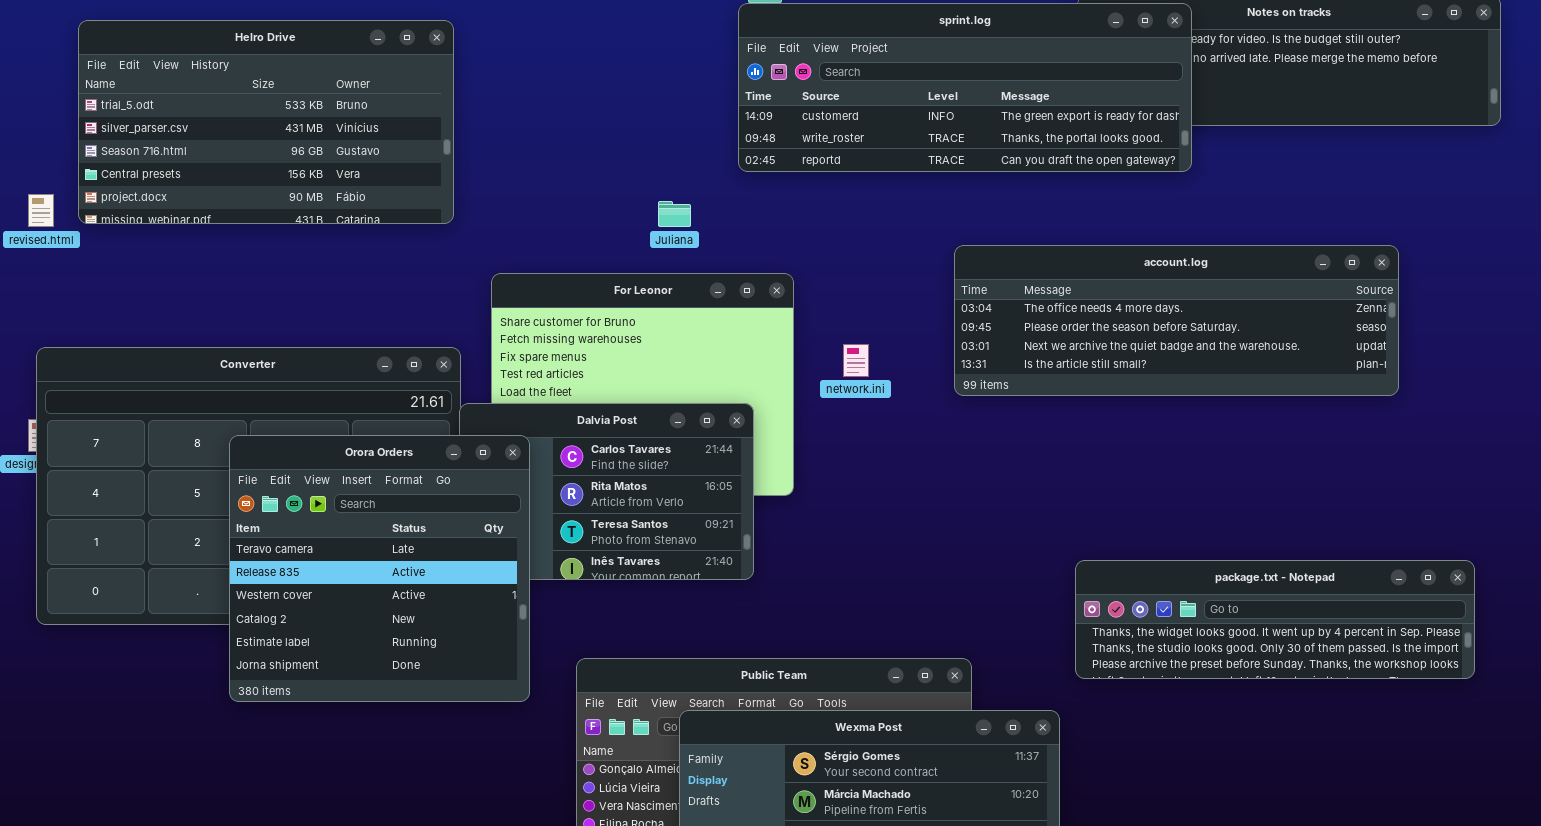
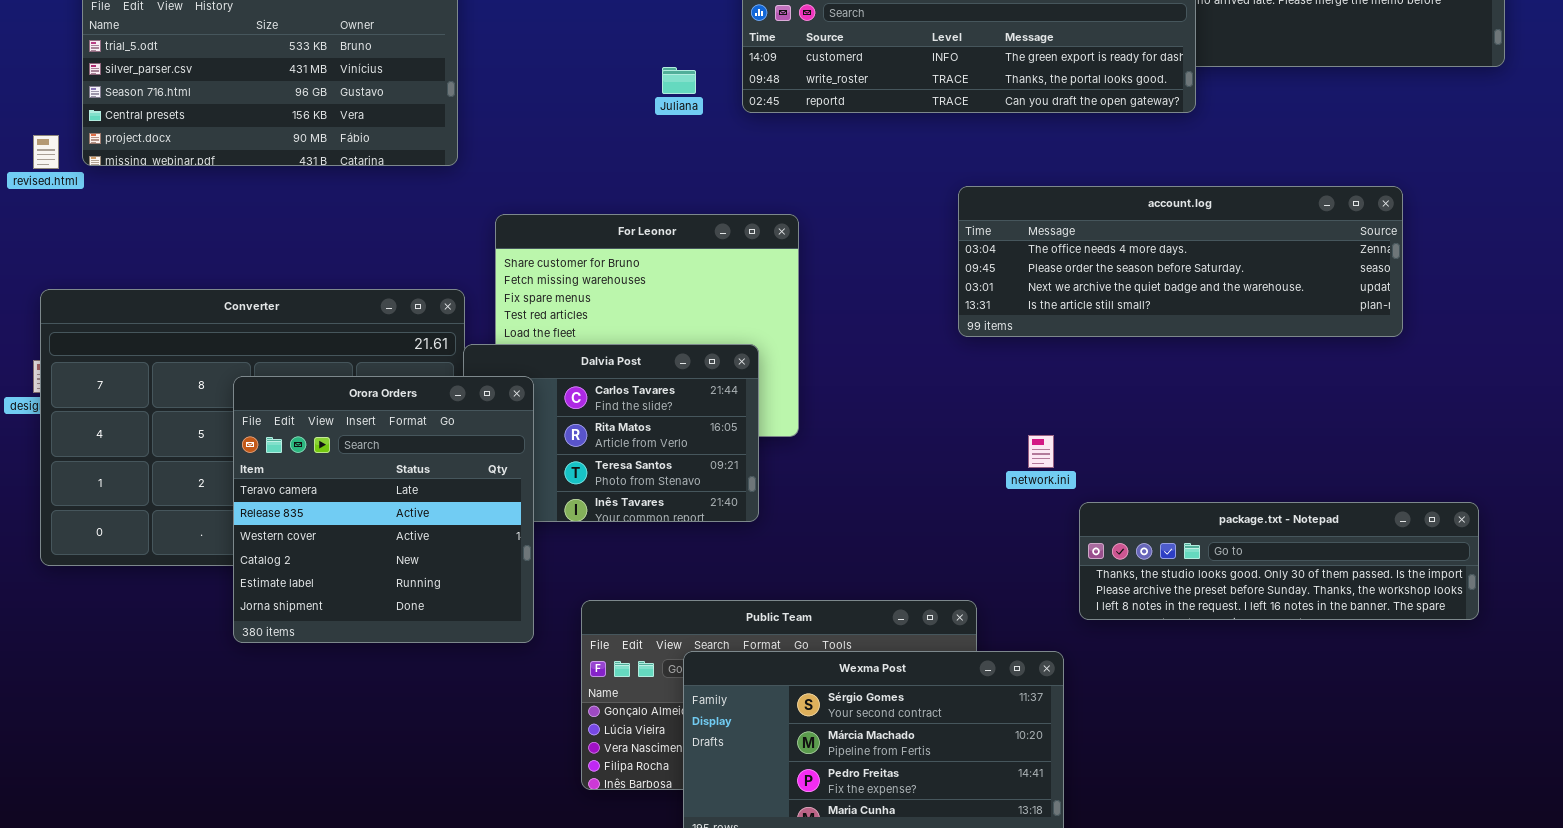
Juliana: [658,201,691,227] -> [662,67,696,94], moved
network.ini: [843,344,869,377] -> [1028,435,1054,468], moved
package.txt - Notepad: [1075,560,1475,679] -> [1079,502,1479,620], scrolled down 1 row

